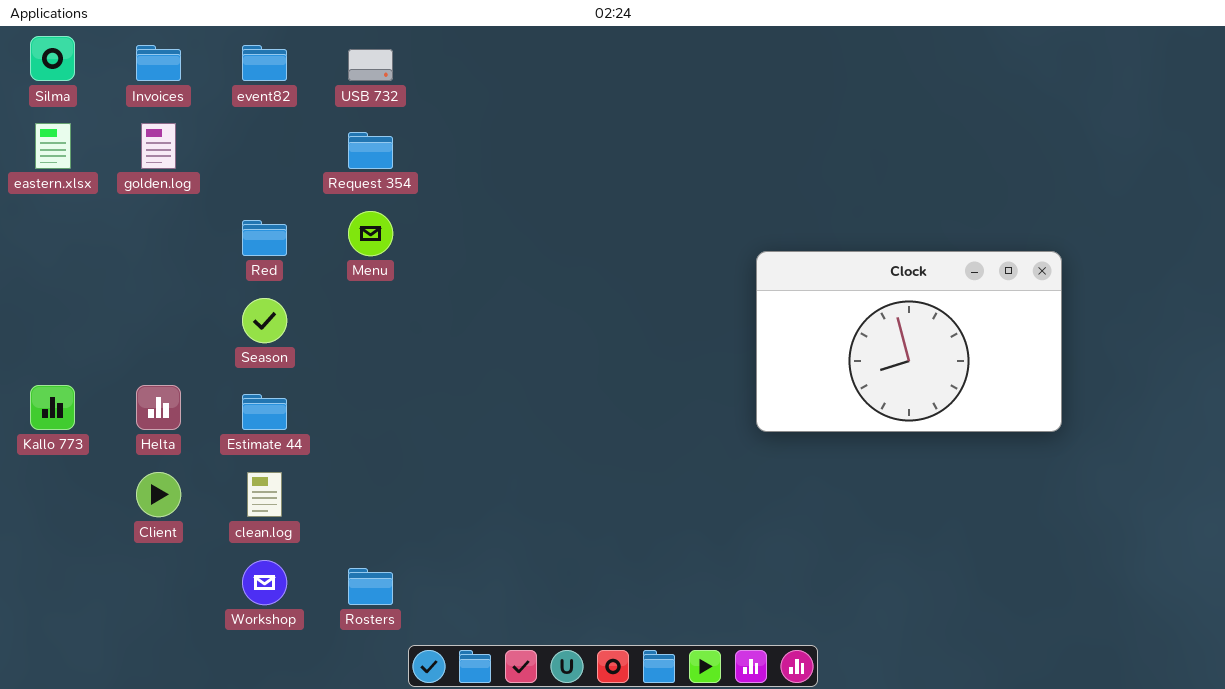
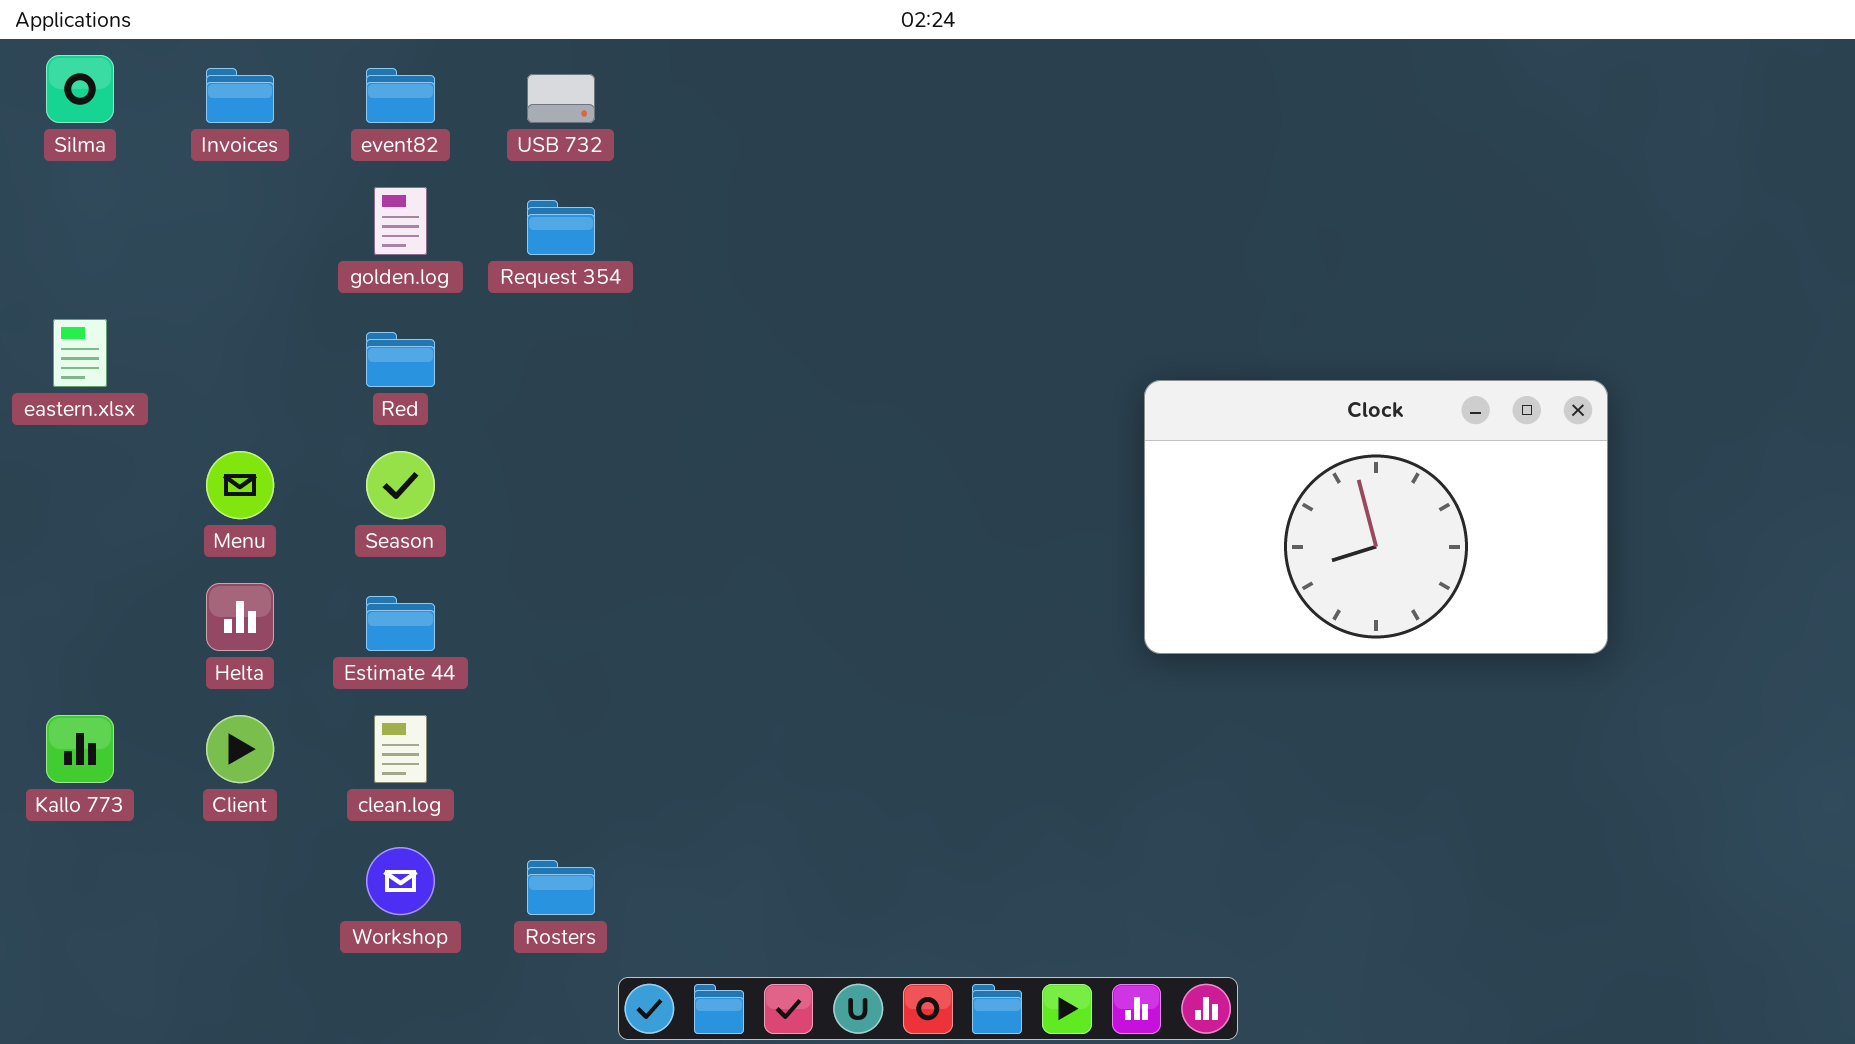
eastern.xlsx: [35,123,71,169] -> [53,319,107,387], moved
golden.log: [141,123,176,169] -> [374,187,427,255], moved
Menu: [348,211,393,256] -> [206,451,274,519], moved
Kallo 773: [30,385,75,430] -> [46,715,114,783], moved

